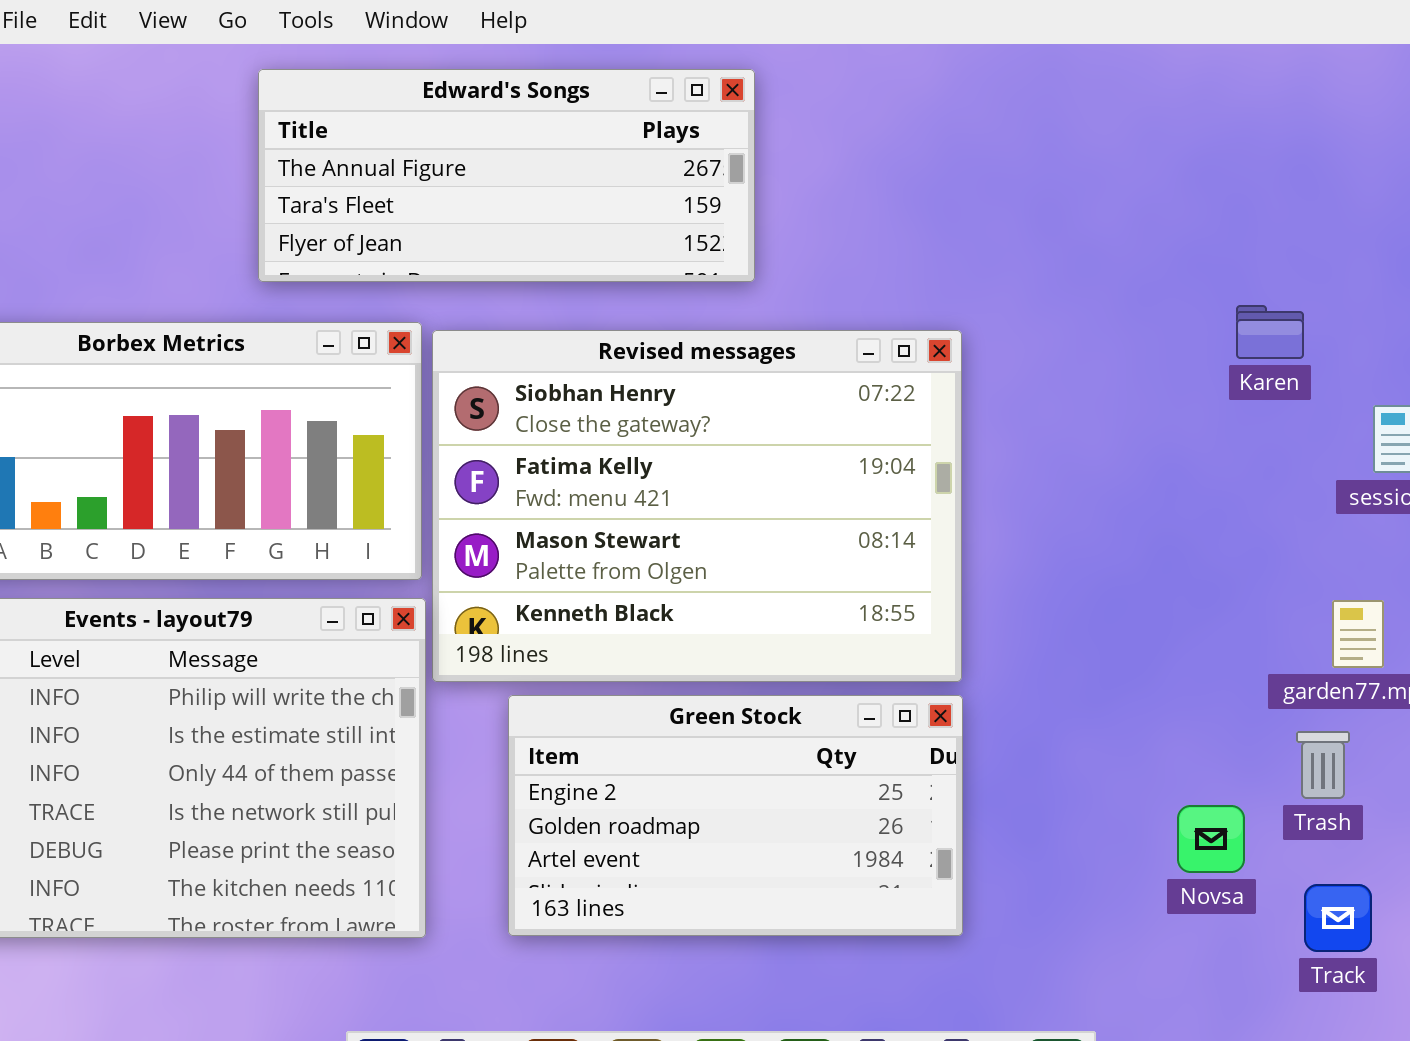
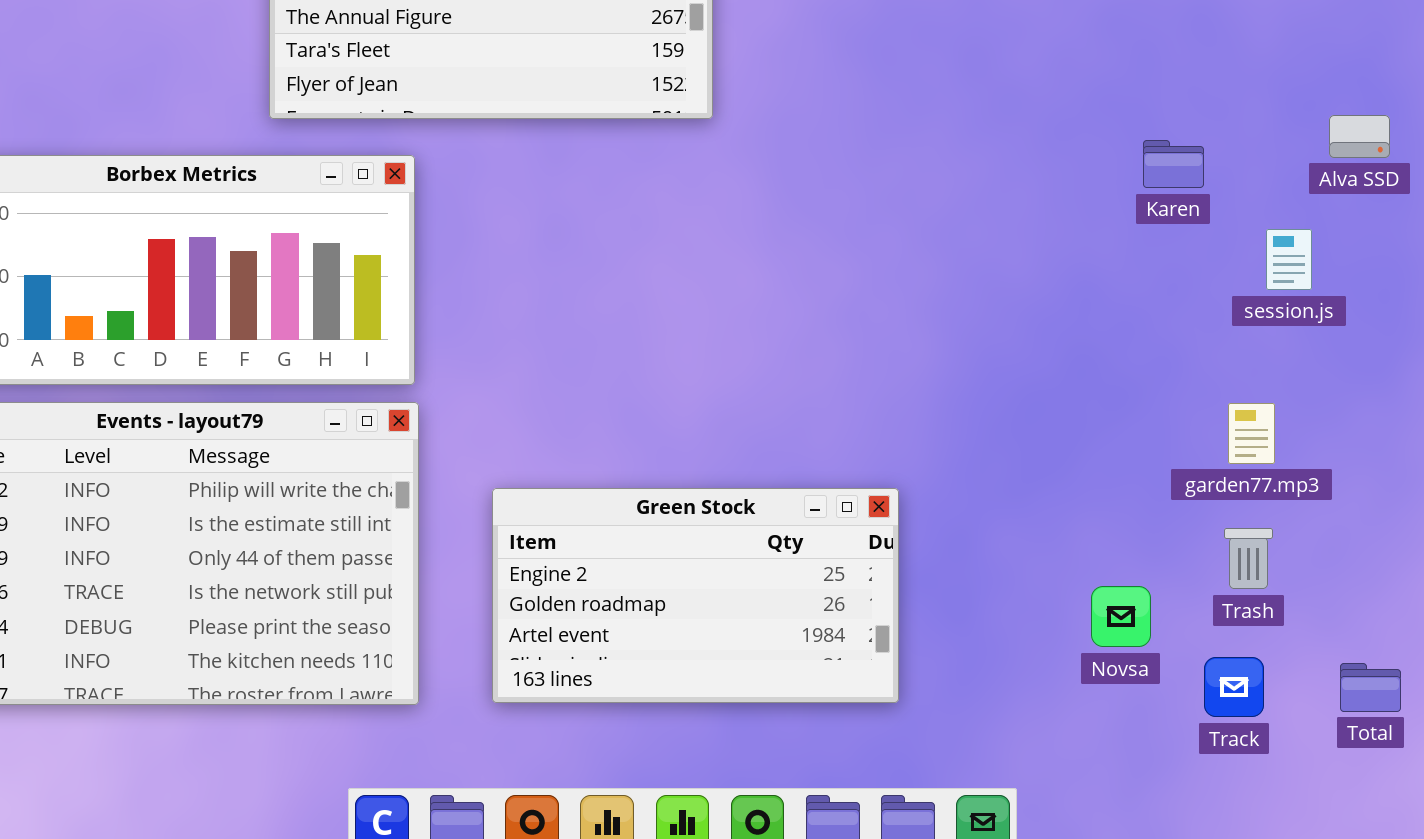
Revised messages: [432,330,962,682] -> none, closed
Trash: [1296,731,1350,799] -> [1224,528,1273,589], moved

